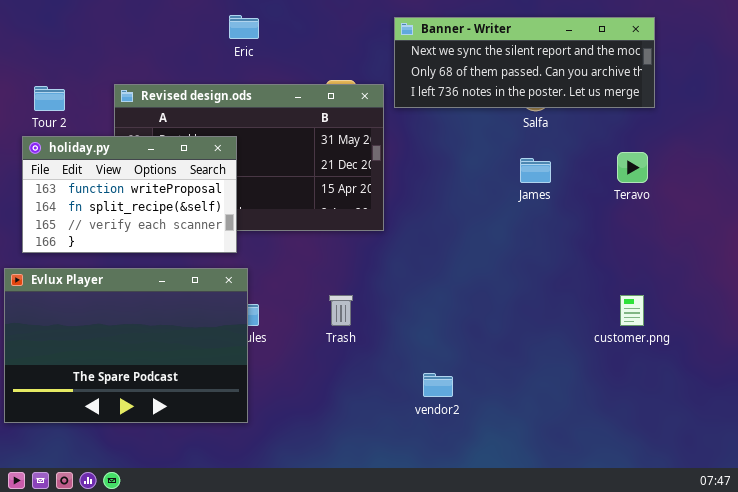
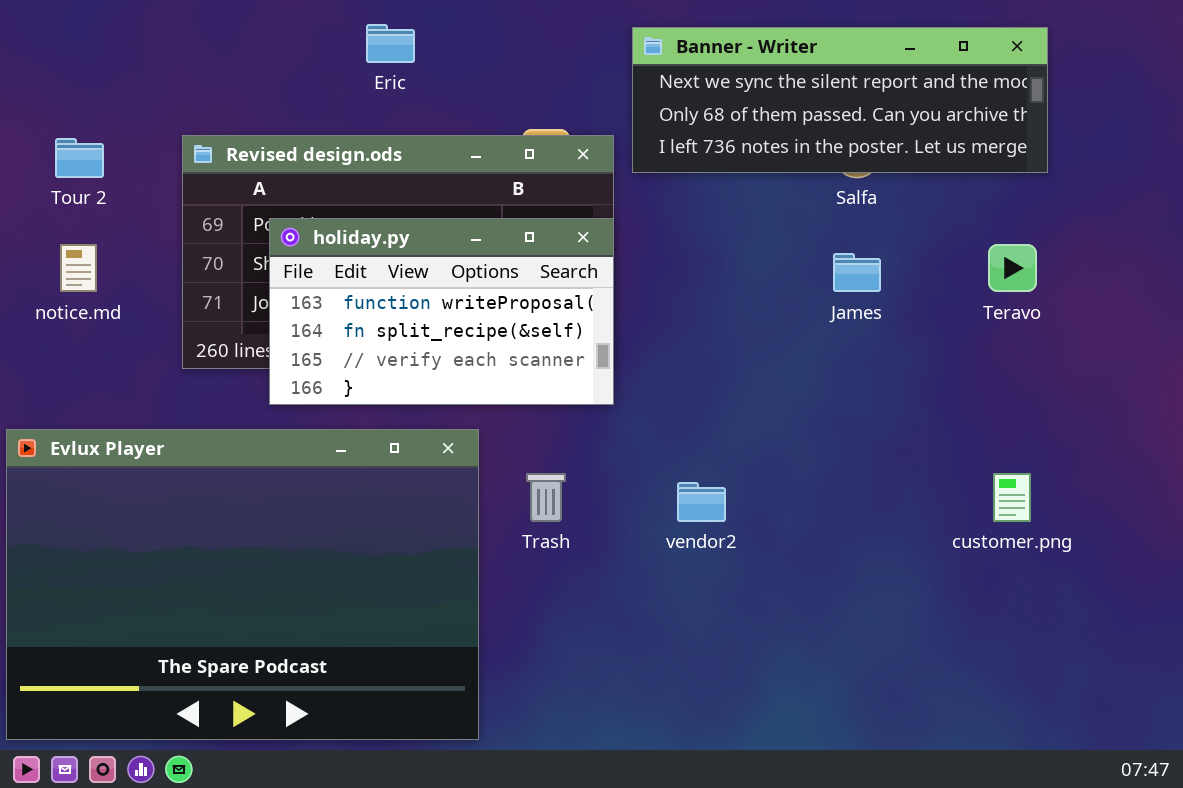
holiday.py: [22,136,237,253] -> [269,218,614,405], moved
Evlux Player: [4,268,248,423] -> [6,429,479,740], resized
vendor2: [423,373,453,397] -> [677,482,726,522], moved

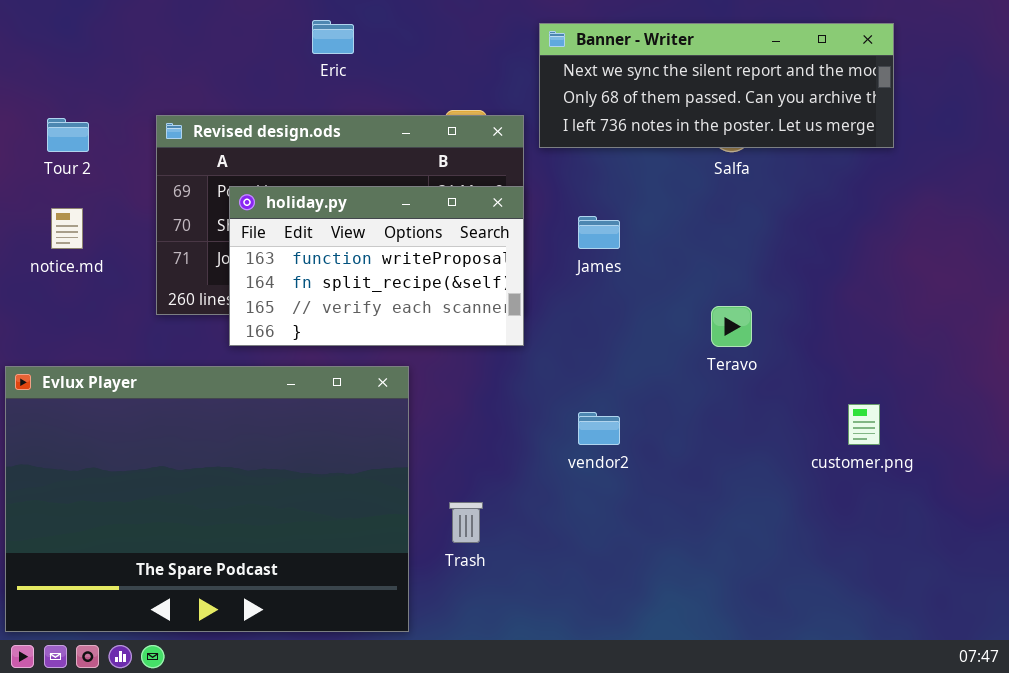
Teravo: [988,244,1037,292] -> [711,306,752,347], moved
James: [833,253,881,292] -> [578,216,620,249], moved
Trash: [526,473,566,522] -> [449,502,483,543], moved

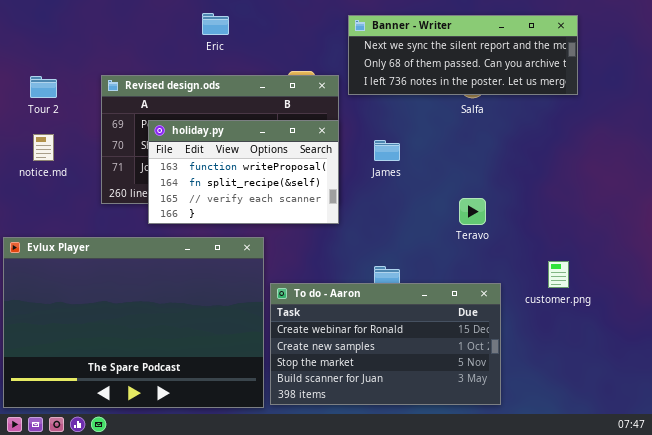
To do - Aaron: none -> [270,283,501,405], opened

